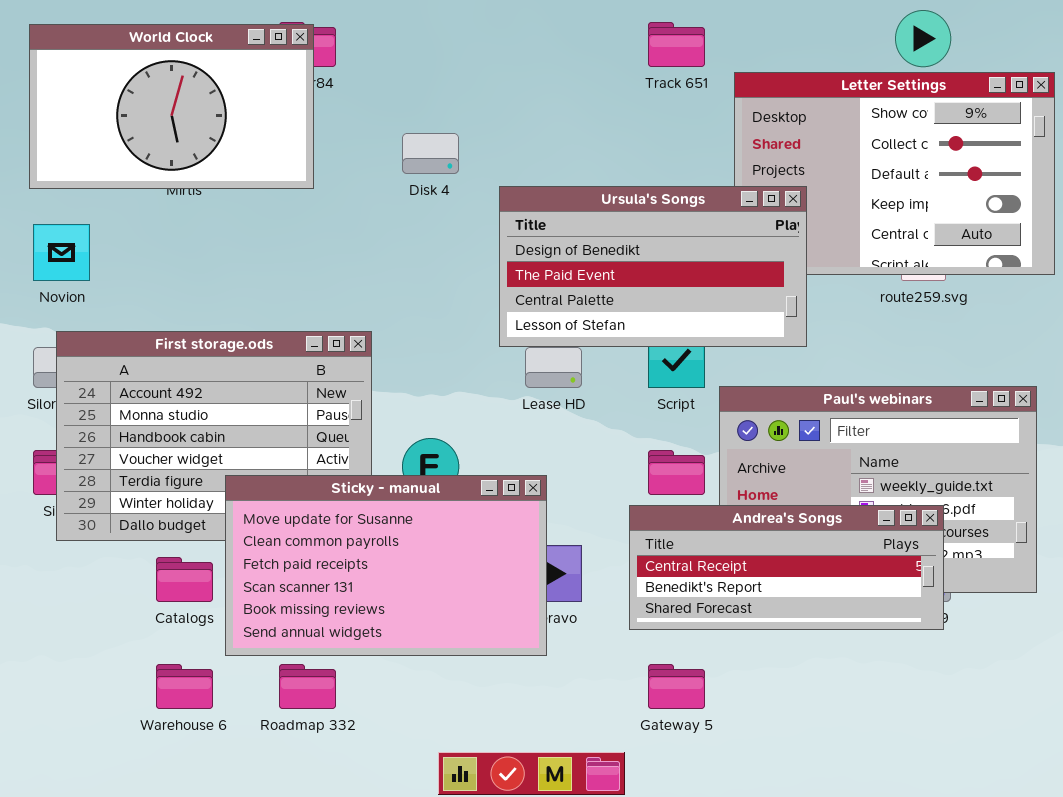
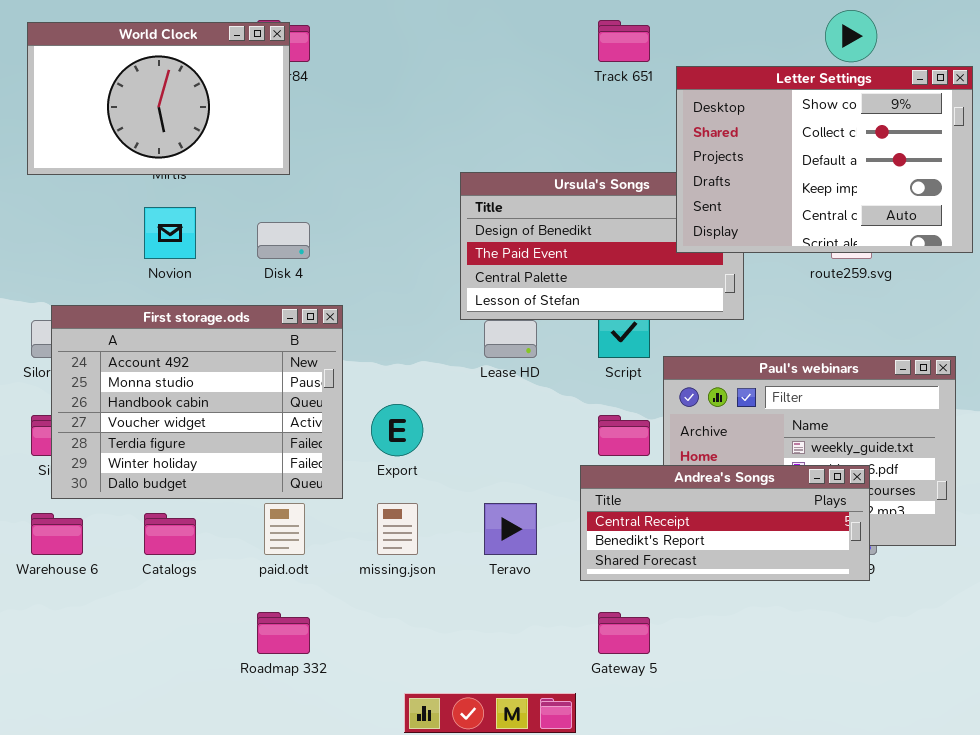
Letter Settings: [734,72,1055,275] -> [676,66,973,253], raised
Disk 4: [402,133,459,174] -> [257,222,310,259], moved
Novion: [33,224,90,281] -> [144,207,196,259], moved
Sticky - manual: [225,475,547,656] -> none, closed
Warehouse 6: [156,664,213,709] -> [31,513,83,555], moved

